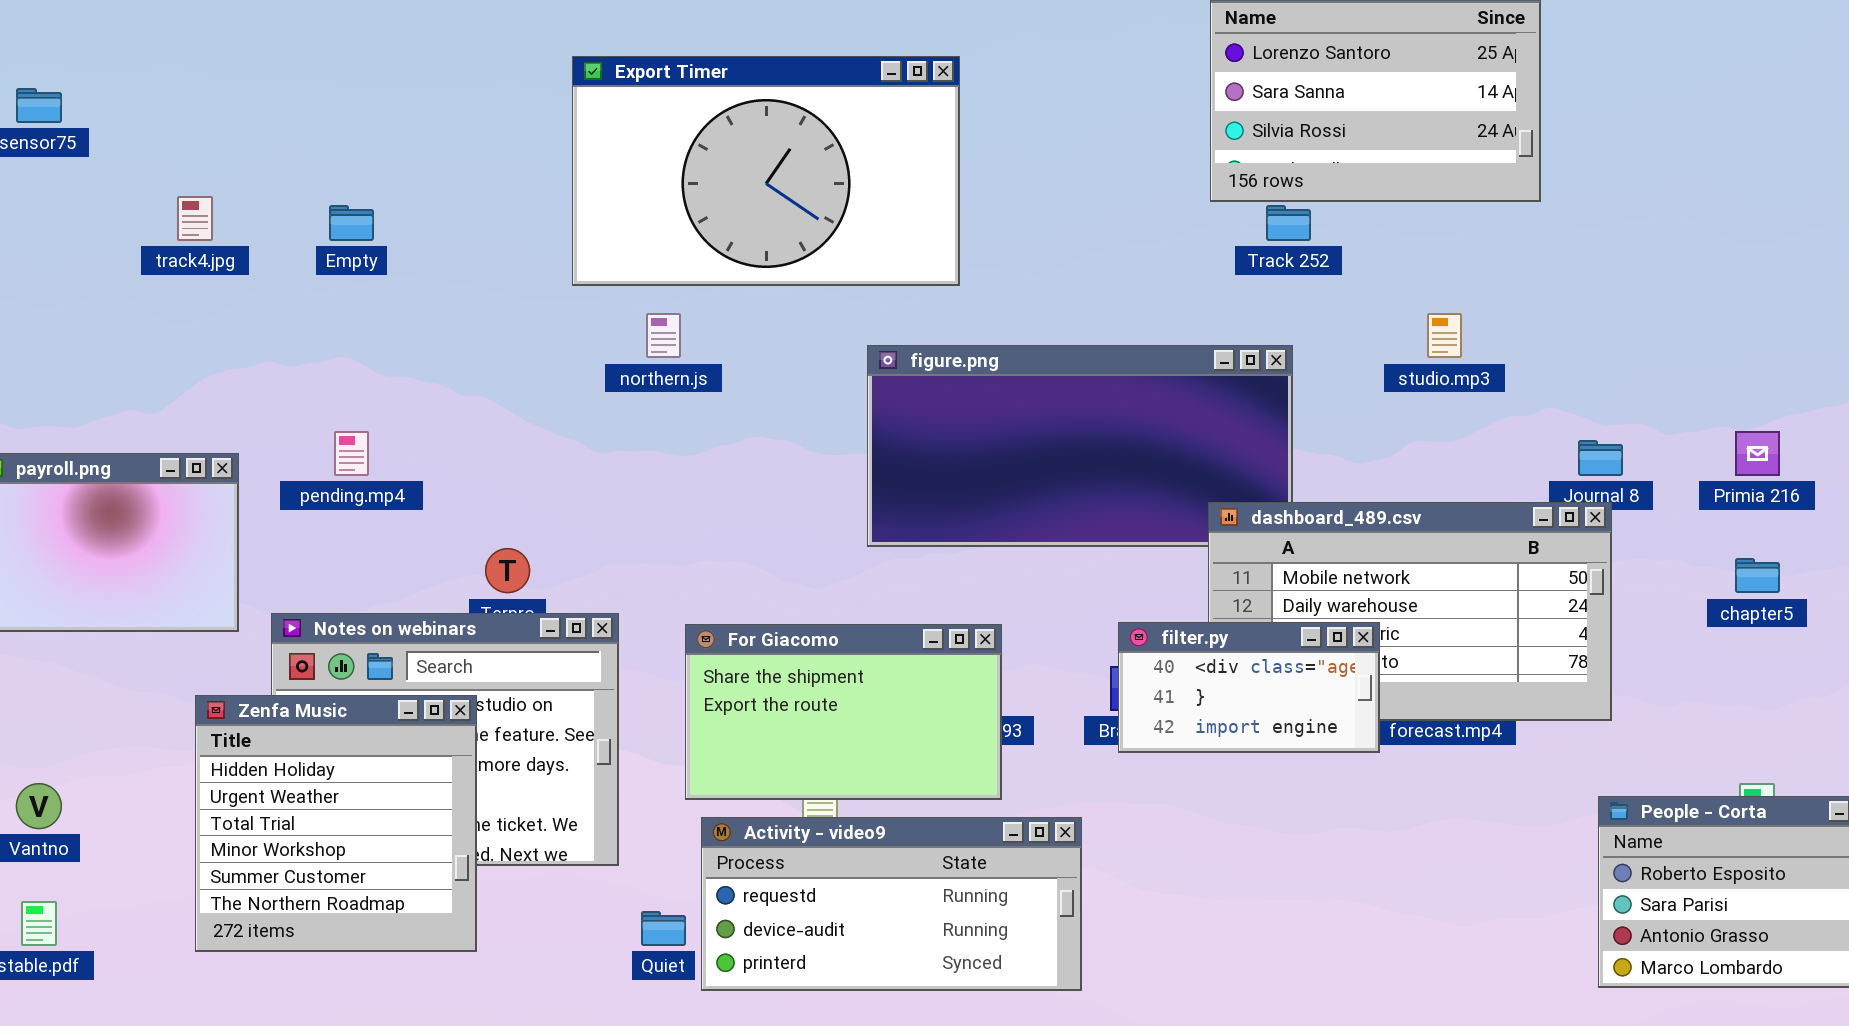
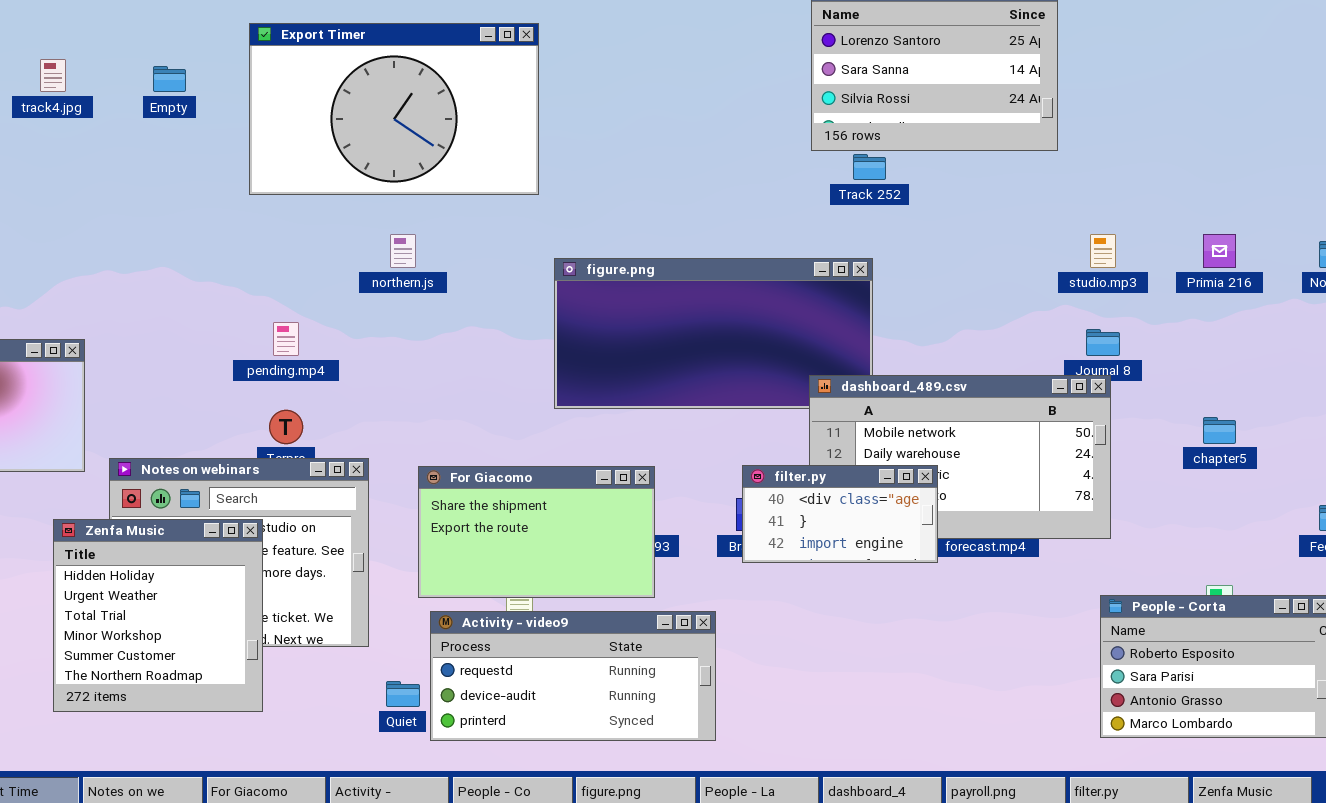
Export Timer: [572,56,960,286] -> [249,23,539,195], moved
track4.jpg: [177,196,213,241] -> [40,59,66,92], moved
Empty: [329,205,374,241] -> [153,66,186,92], moved
studio.mp3: [1427,313,1462,358] -> [1090,234,1116,268], moved
pending.mp4: [334,431,369,476] -> [273,322,299,356], moved
Primia 216: [1735,431,1780,476] -> [1203,234,1236,268], moved

